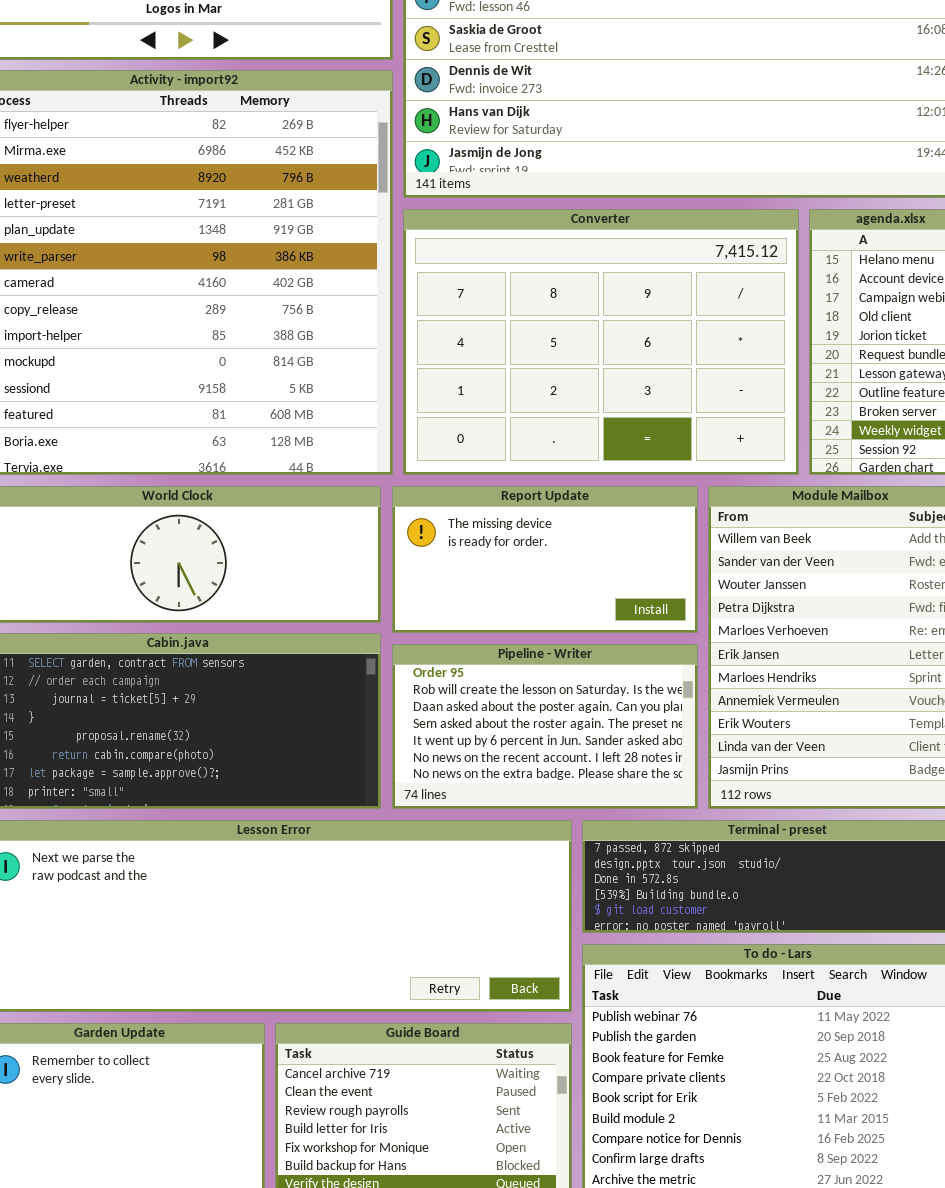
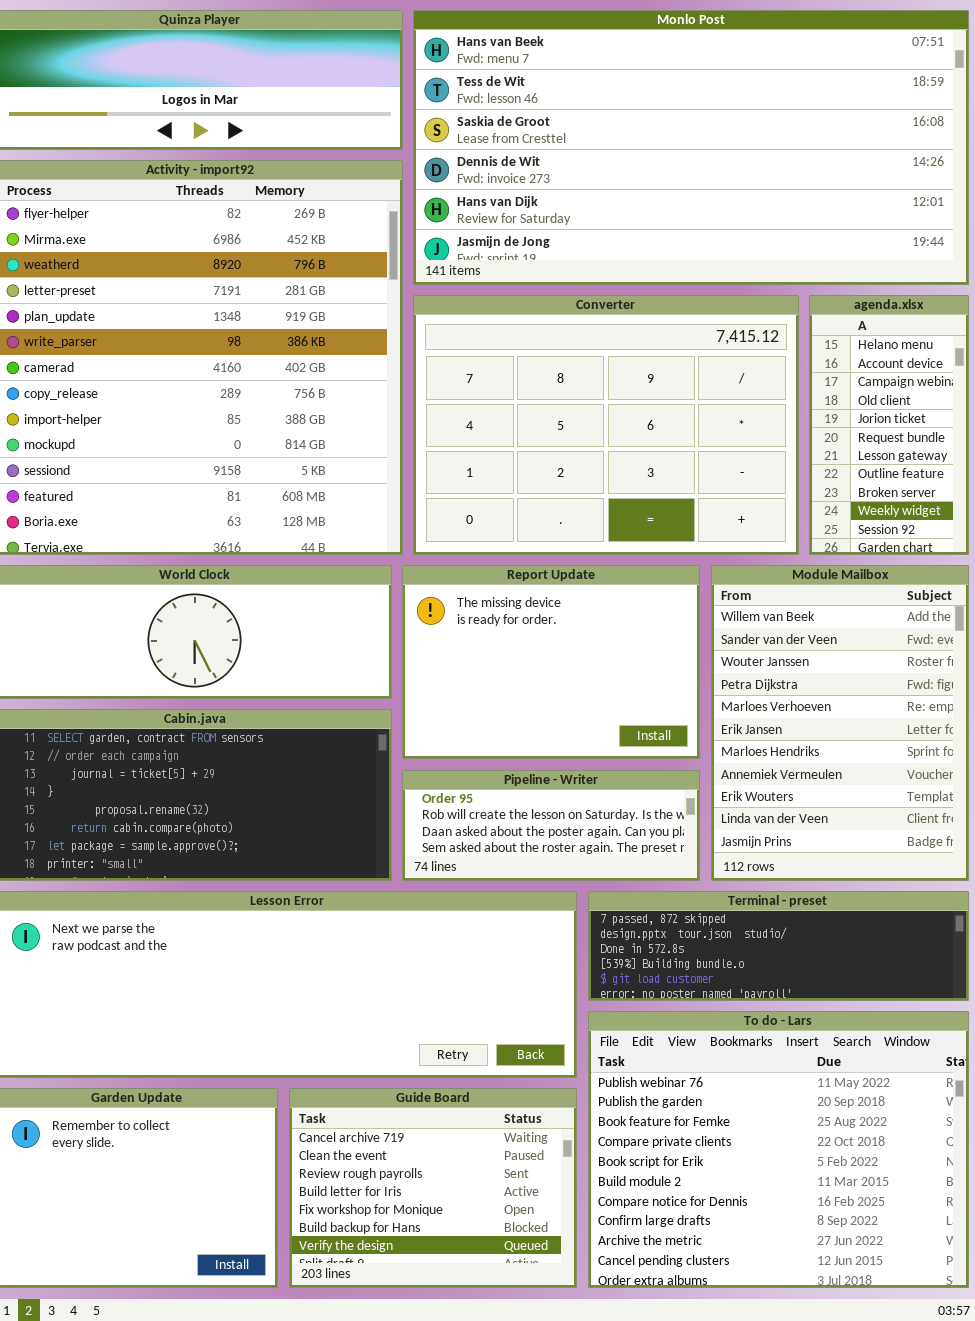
Report Update: [392,486,698,633] -> [402,565,700,759], resized
Pipeline - Writer: [392,644,698,809] -> [402,770,700,881], resized

